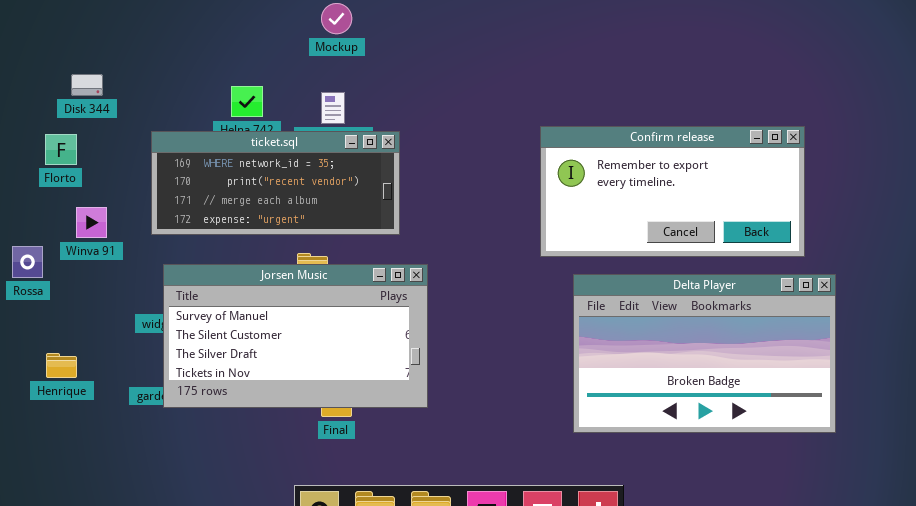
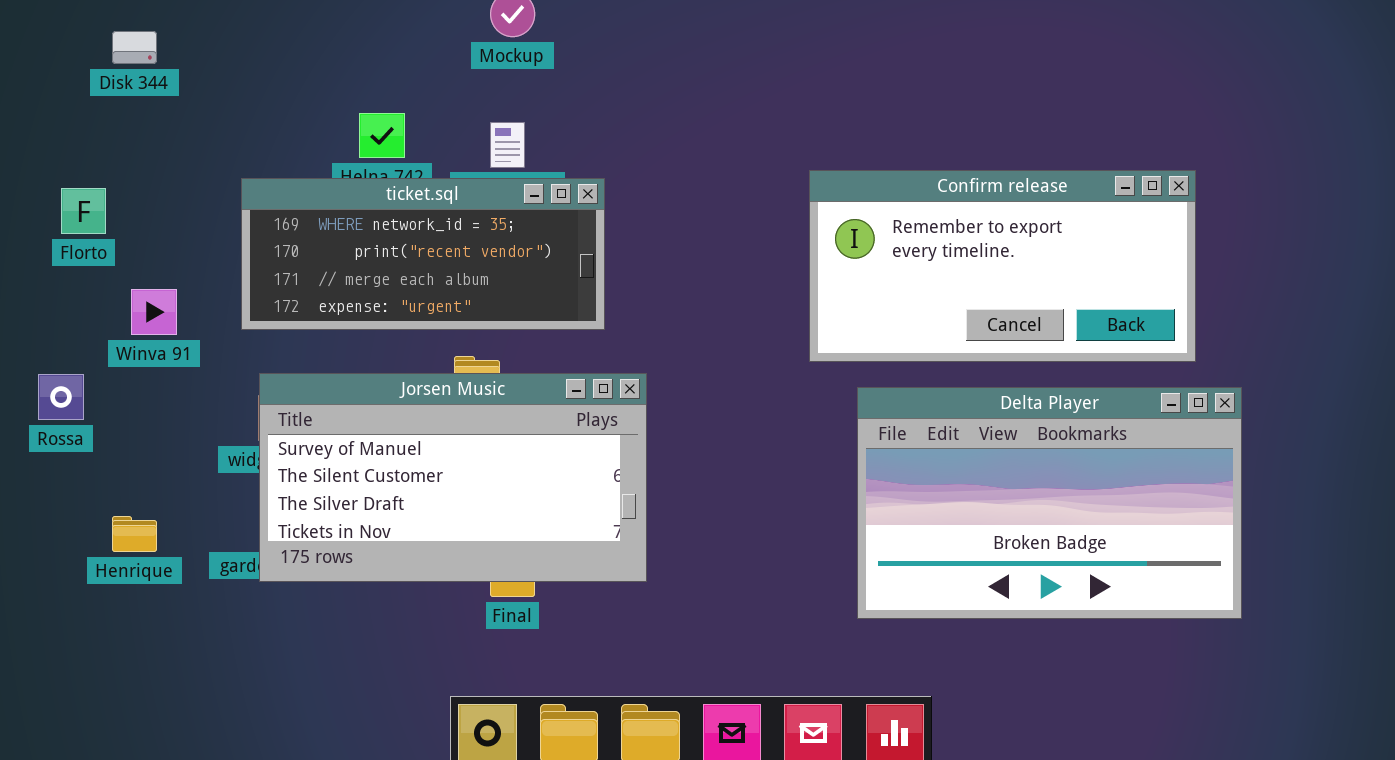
Disk 344: [71,74,103,96] -> [112,31,157,64], moved
Florto: [45,134,77,165] -> [61,188,106,234], moved
Rossa: [12,246,43,278] -> [38,374,84,420], moved
Henrique: [46,353,77,378] -> [112,516,157,552], moved

